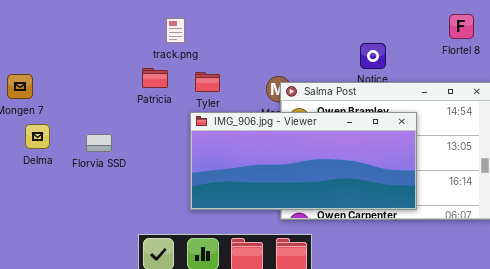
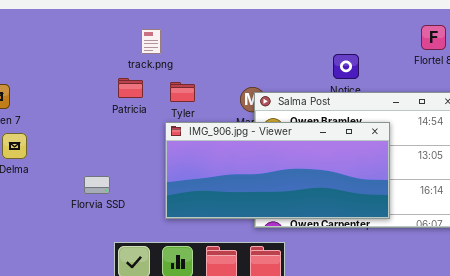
Florvia SSD: [86,134,112,152] -> [84,176,110,194], moved

